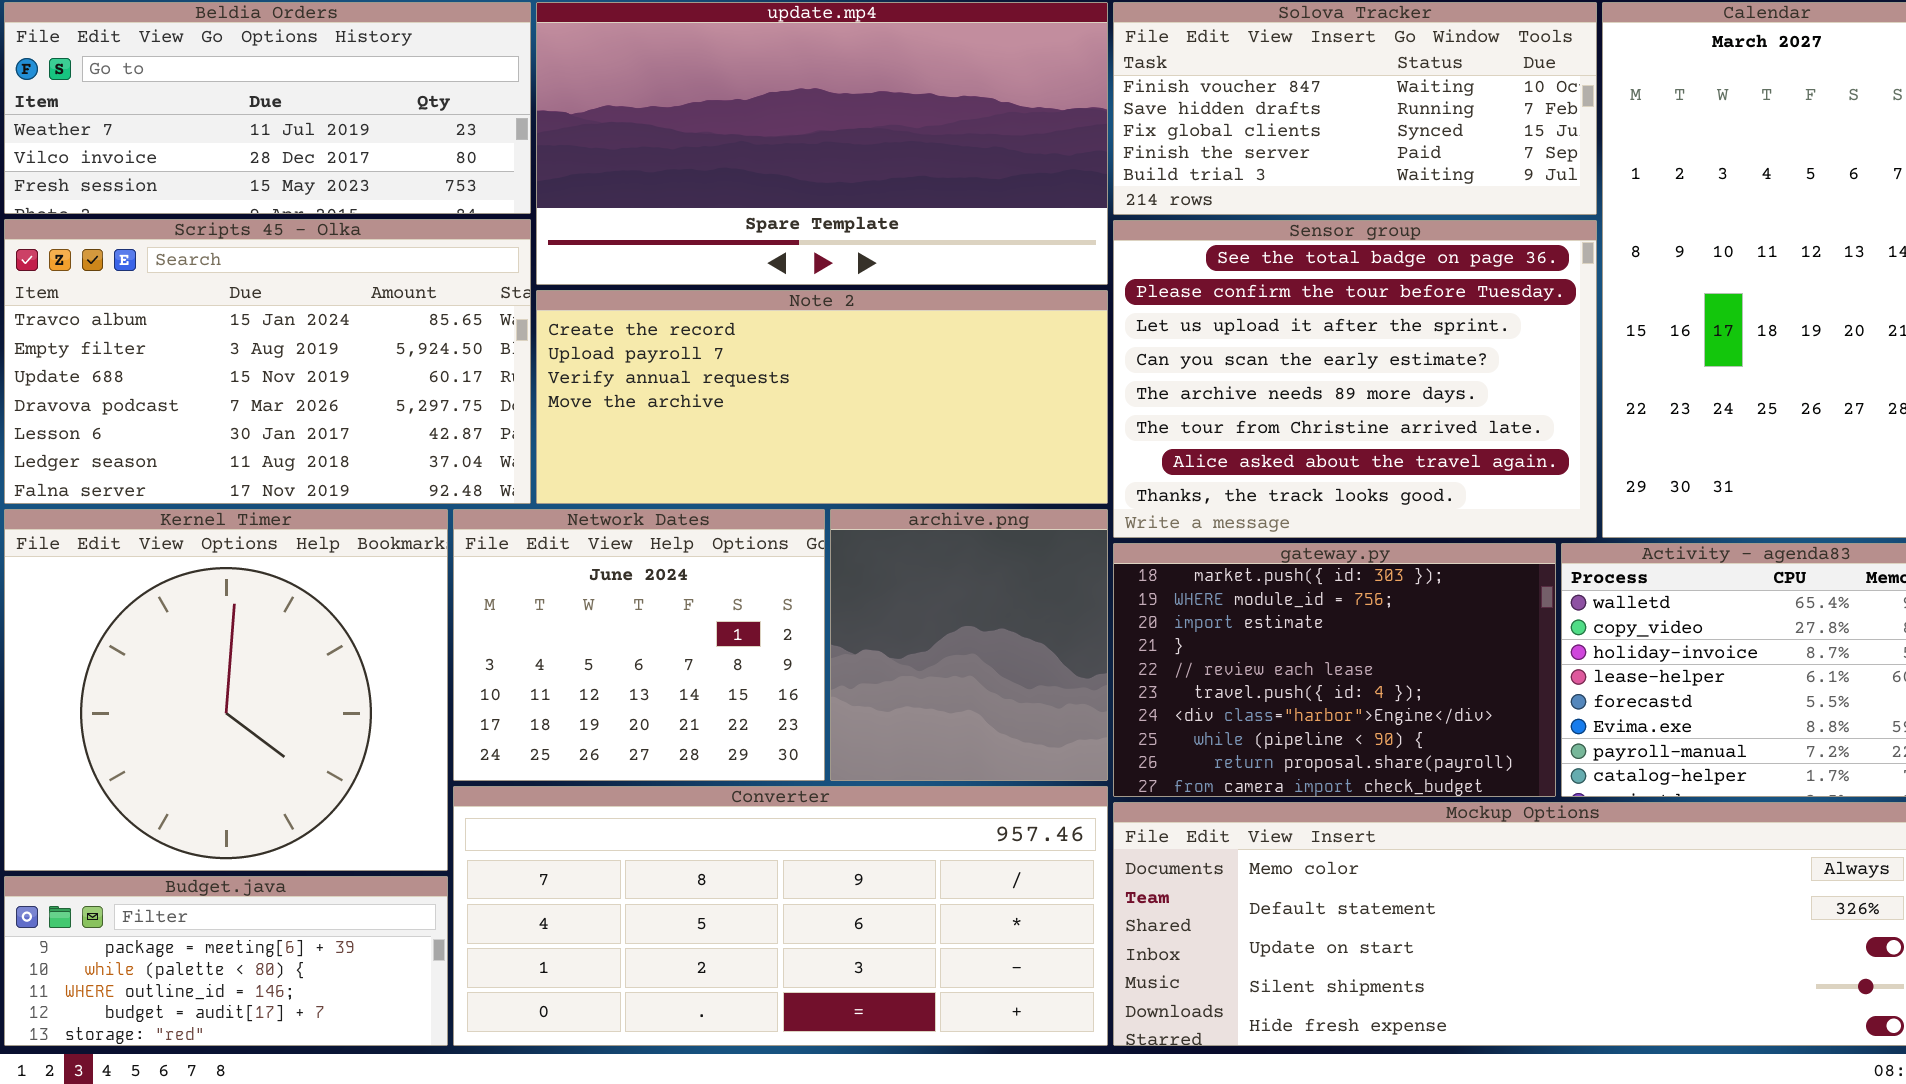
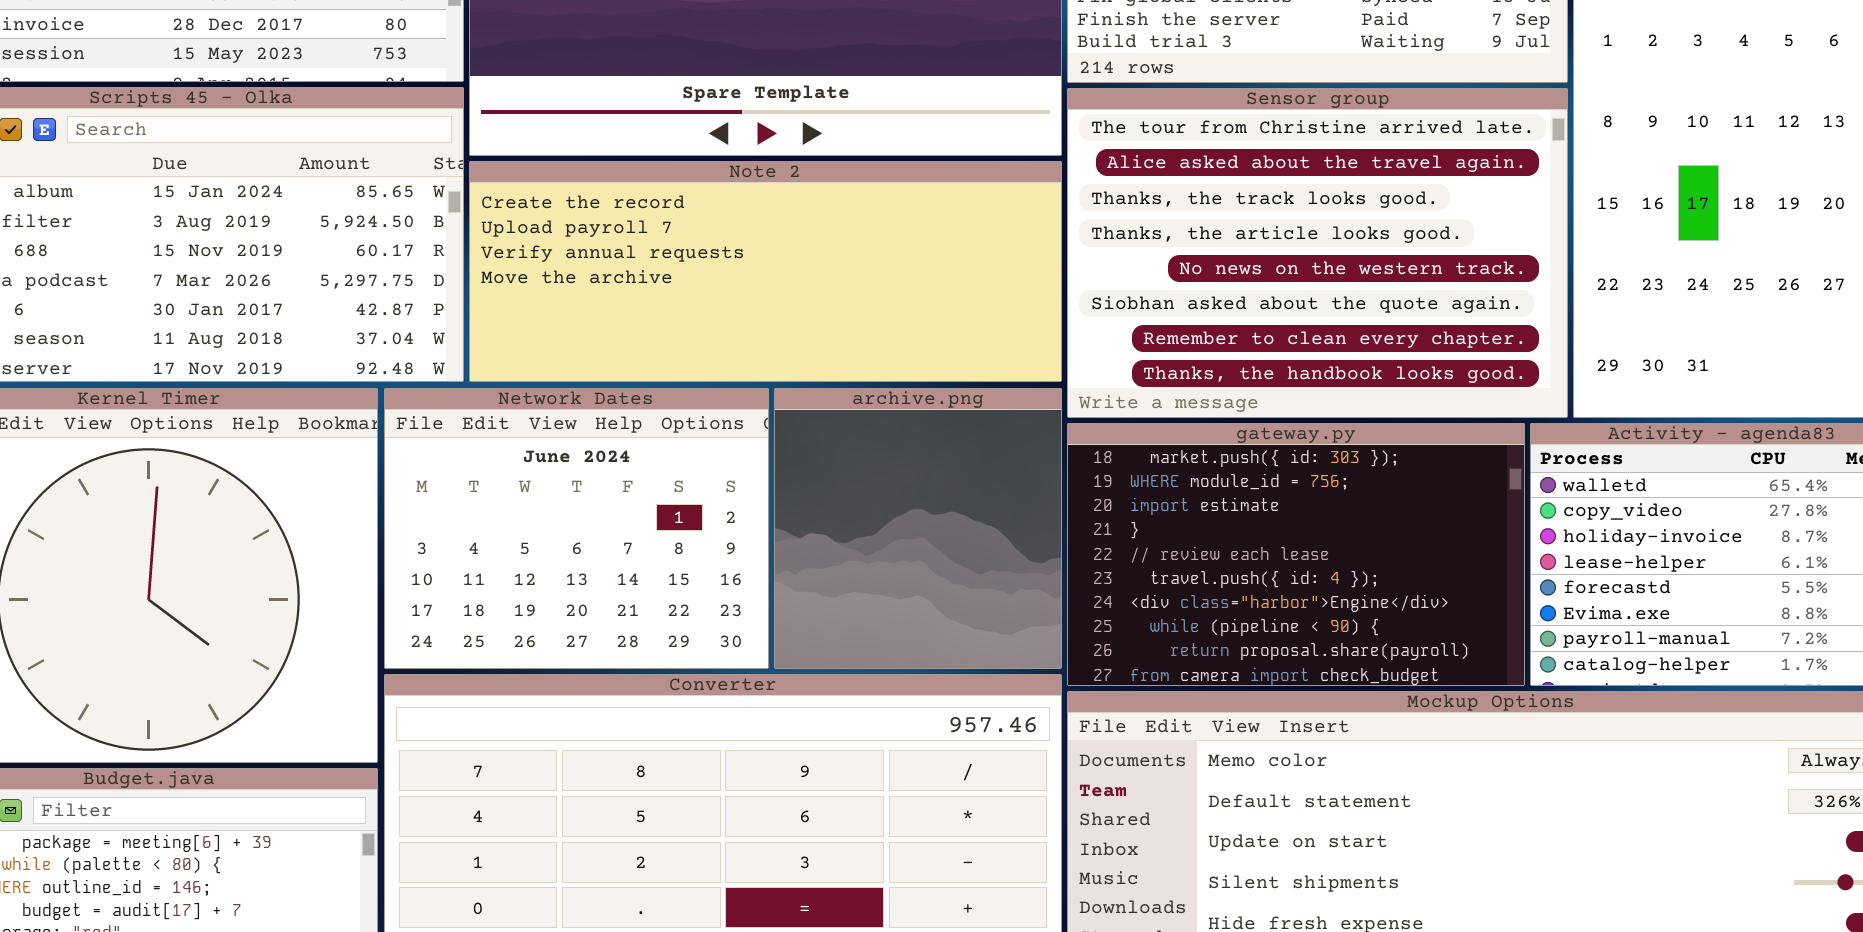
Sensor group: [1113,220,1597,538] -> [1067,88,1568,418], scrolled down 5 rows

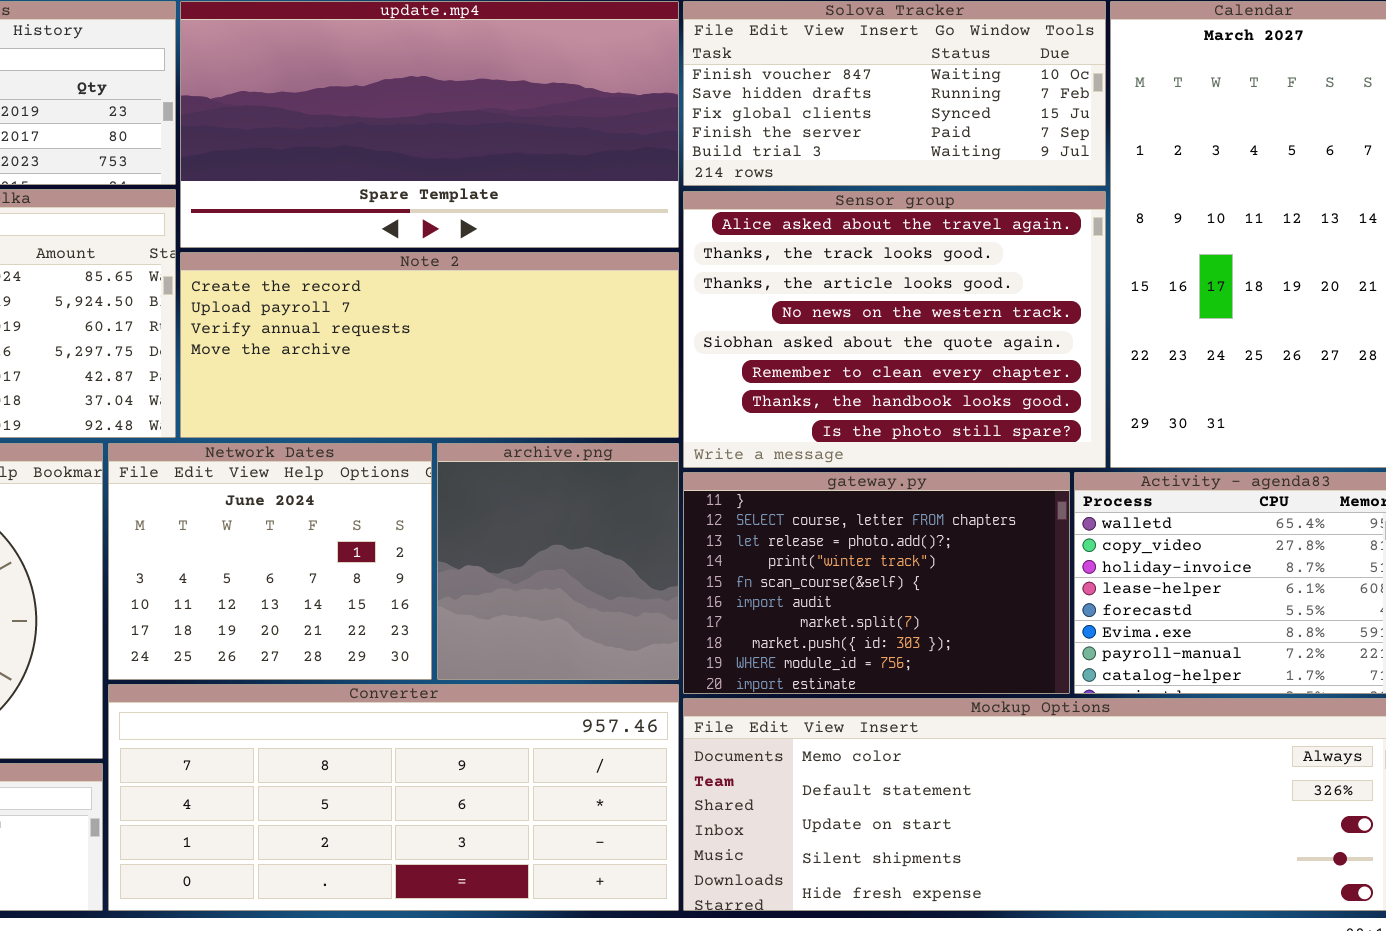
Sensor group: [1067,88,1568,418] -> [683,191,1106,468], scrolled down 1 row
gateway.py: [1067,423,1525,686] -> [683,472,1070,694], scrolled up 7 rows

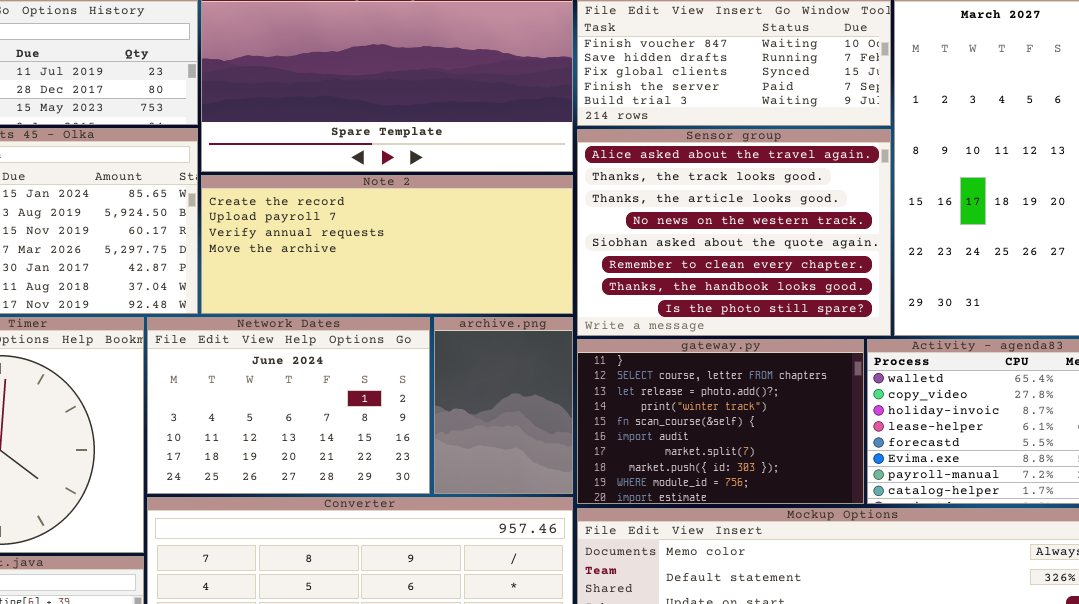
Network Dates: [108,443,432,680] -> [147,317,430,494], resized
archive.png: [437,443,679,680] -> [434,317,573,494], resized

